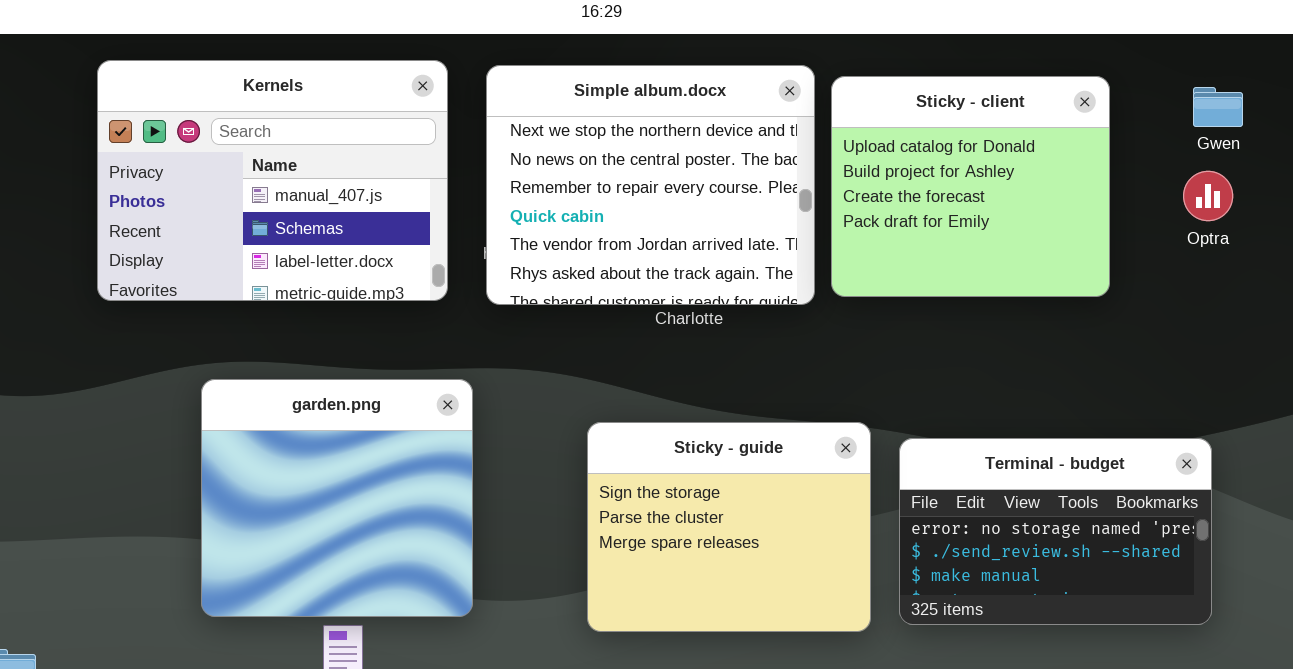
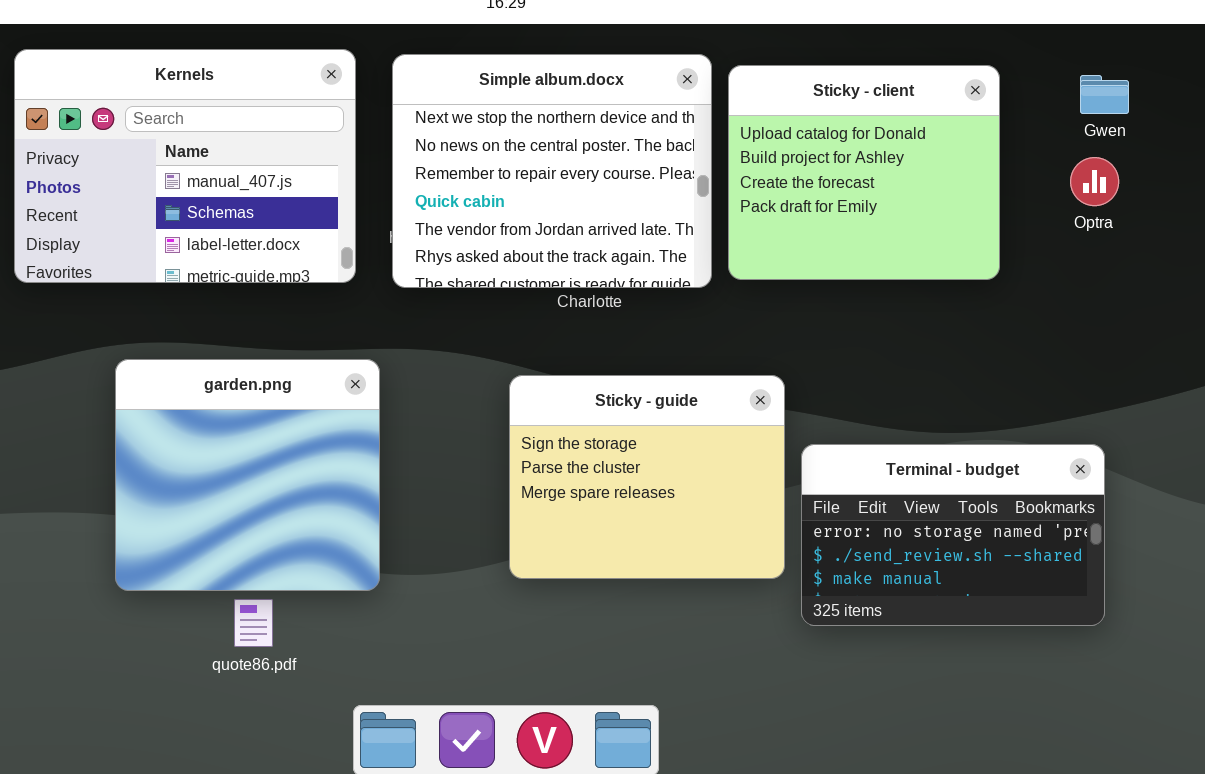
Sticky - guide: [587,422,871,632] -> [509,375,785,579], moved
Terminal - budget: [899,438,1212,625] -> [801,444,1105,626], moved

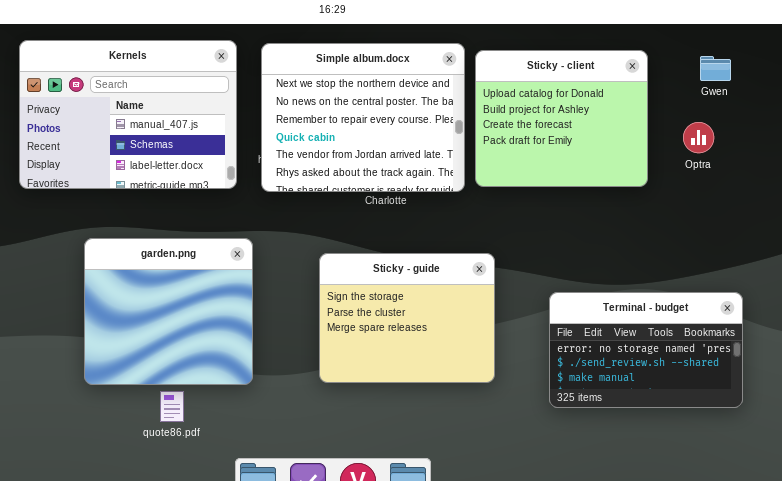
Optra: [1070,157,1119,206] -> [683,122,714,153], moved
Sticky - guide: [509,375,785,579] -> [319,253,495,383], moved
Terminal - budget: [801,444,1105,626] -> [549,292,743,408], moved

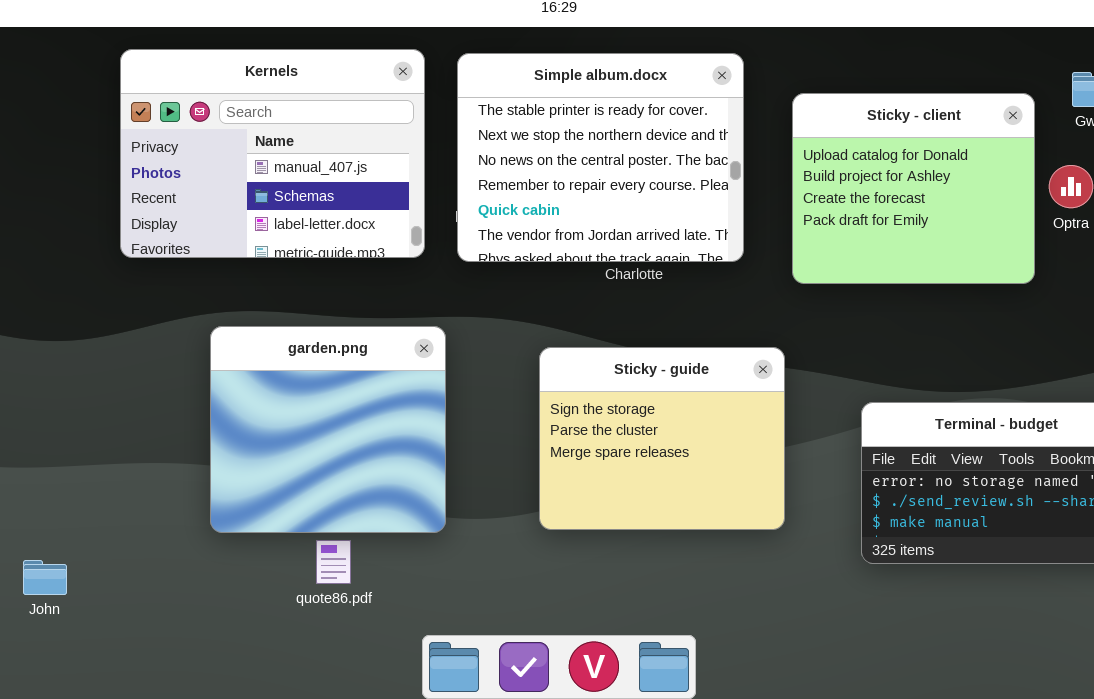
Simple album.docx: [261,43,465,192] -> [457,53,744,262], scrolled up 1 row
Sticky - client: [475,50,648,187] -> [792,93,1035,284], moved

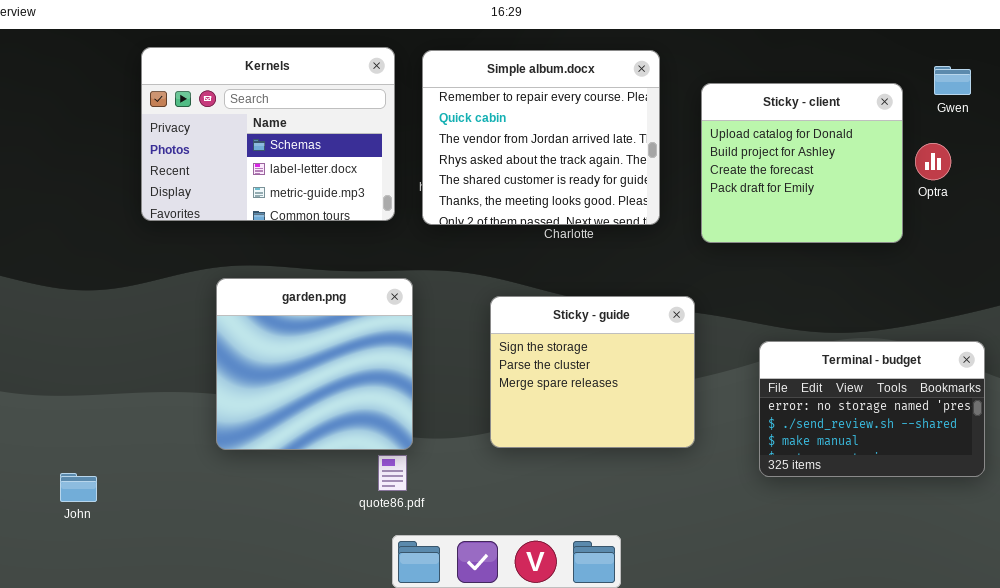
Kernels: [120,49,425,258] -> [141,47,395,221], scrolled down 1 row
Simple album.docx: [457,53,744,262] -> [422,50,660,225], scrolled down 3 rows
quote86.pdf: [316,540,351,584] -> [378,455,407,491], moved

